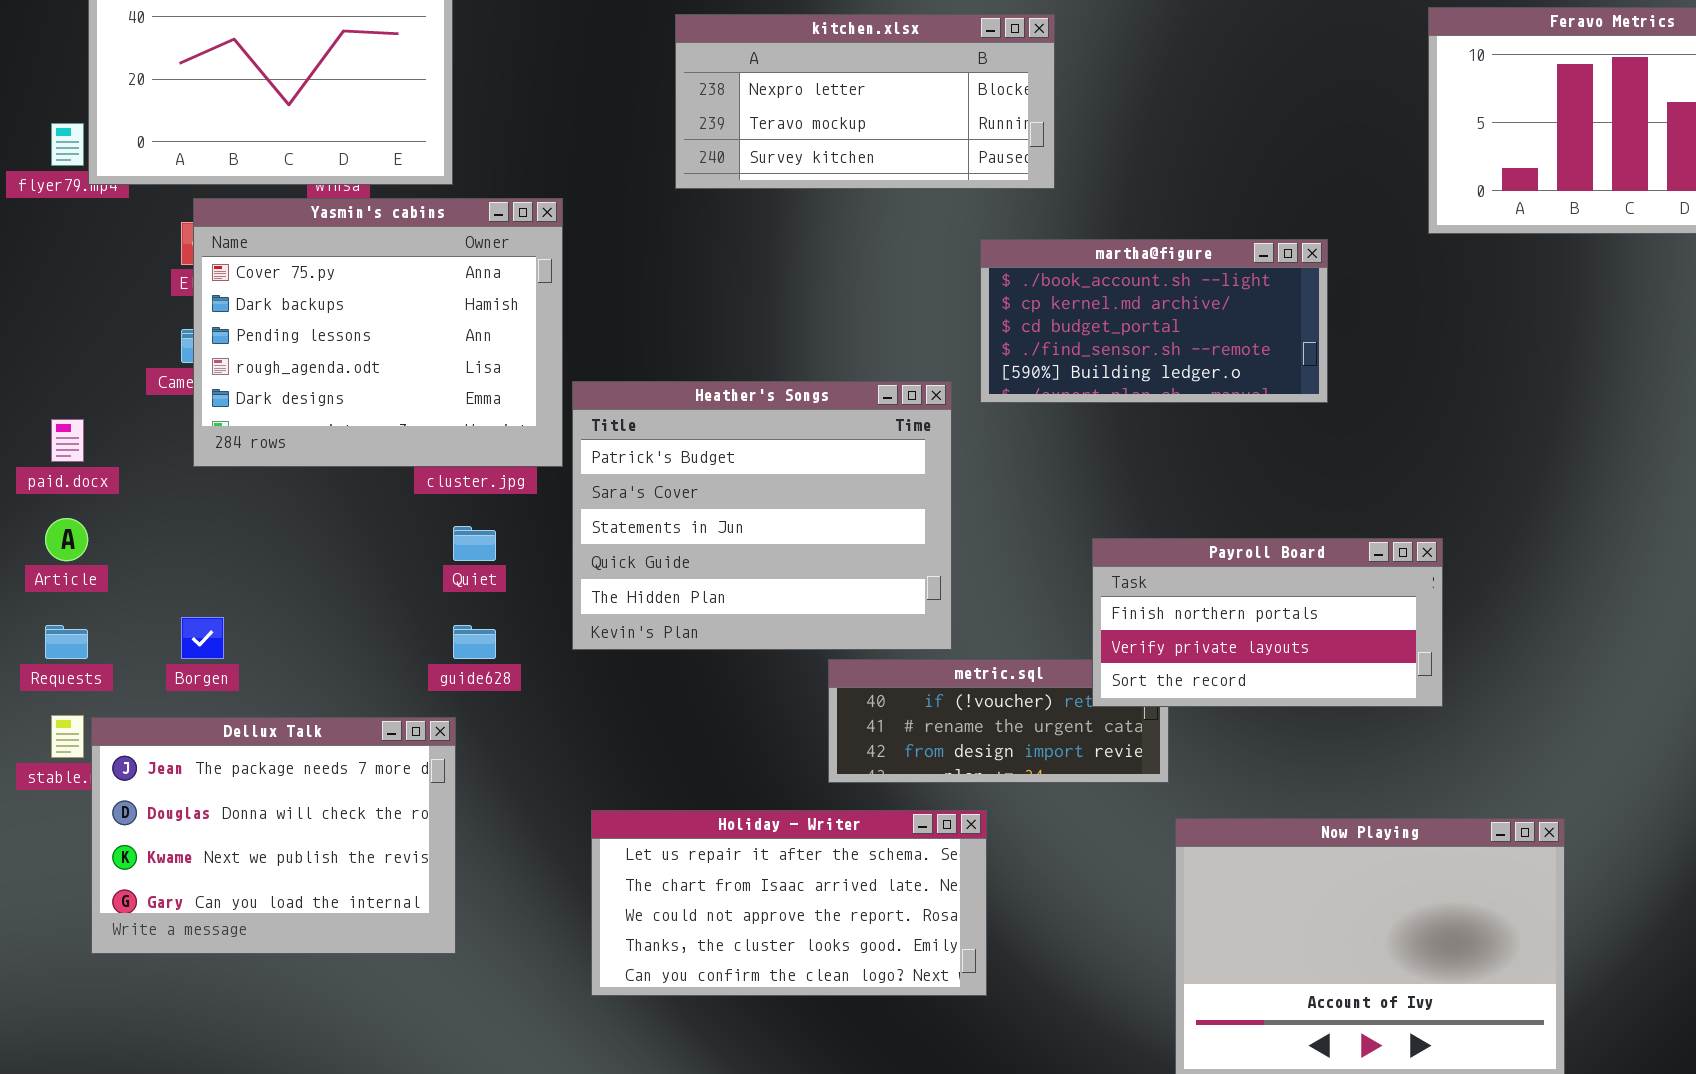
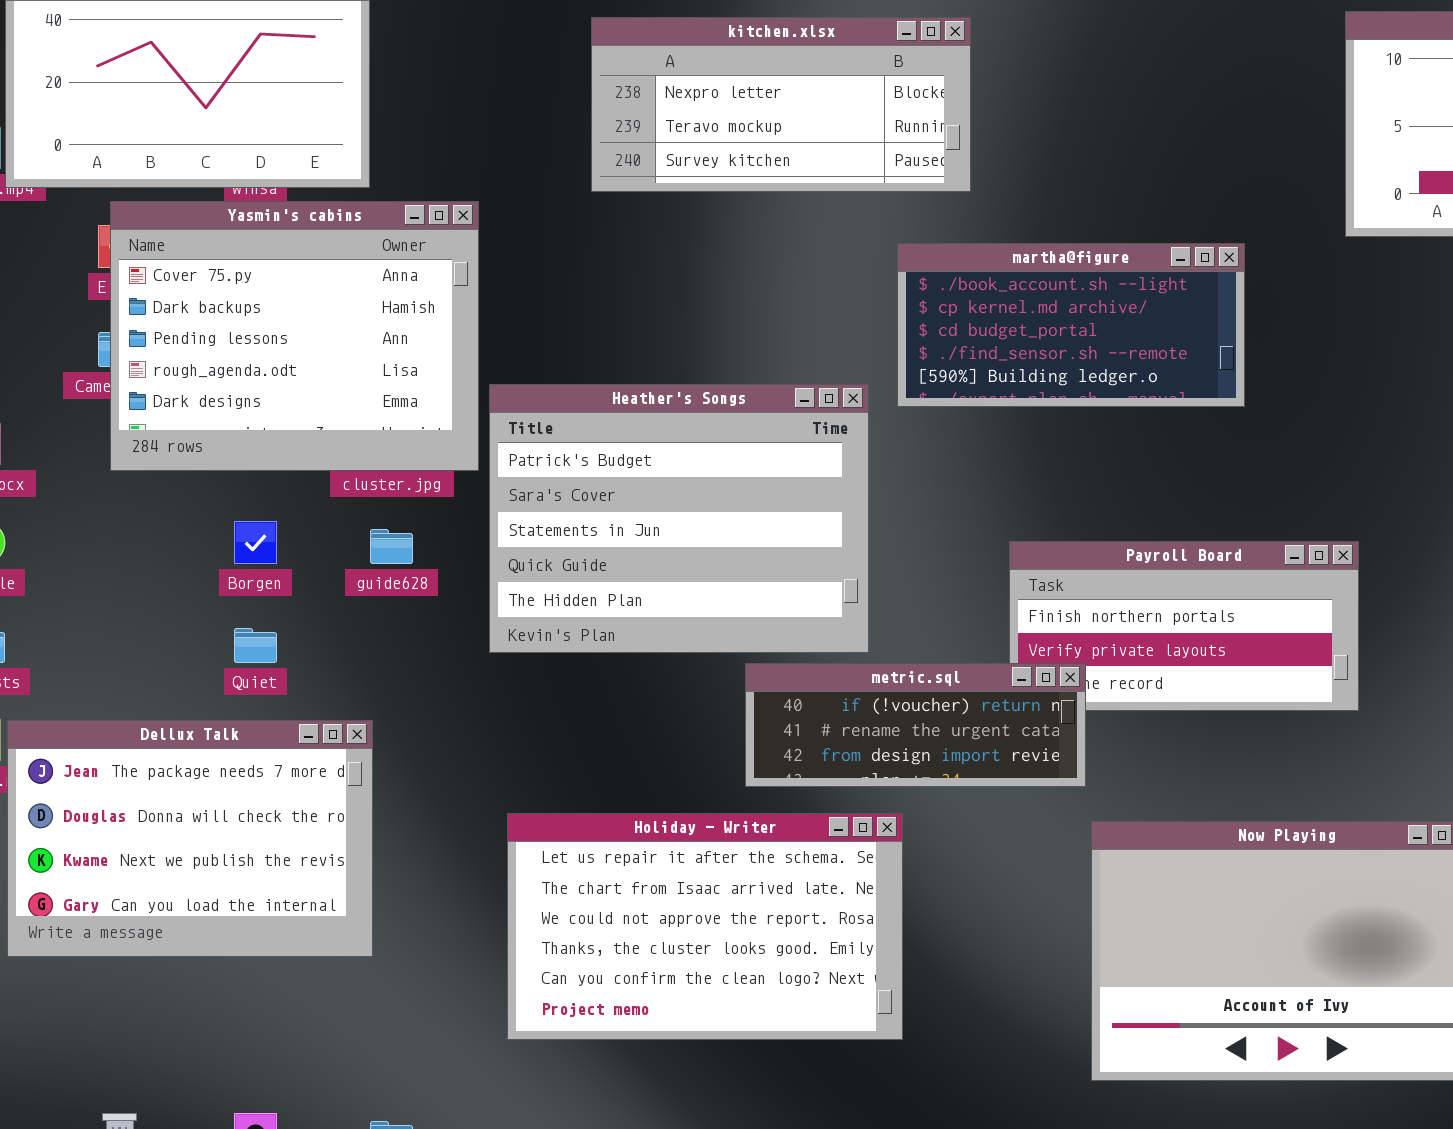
Quiet: [453,526,496,561] -> [234,628,277,663], moved
Borgen: [181,617,224,659] -> [234,521,277,564], moved
guide628: [453,625,496,659] -> [370,529,413,564], moved
metric.sql: [828,659,1169,783] -> [745,663,1086,787], raised
Holiday - Writer: [591,810,987,996] -> [507,813,903,1040], resized

